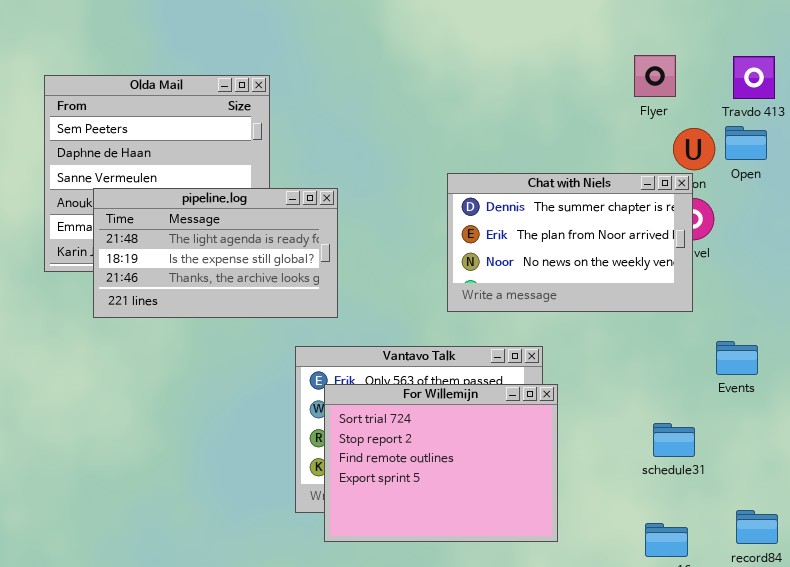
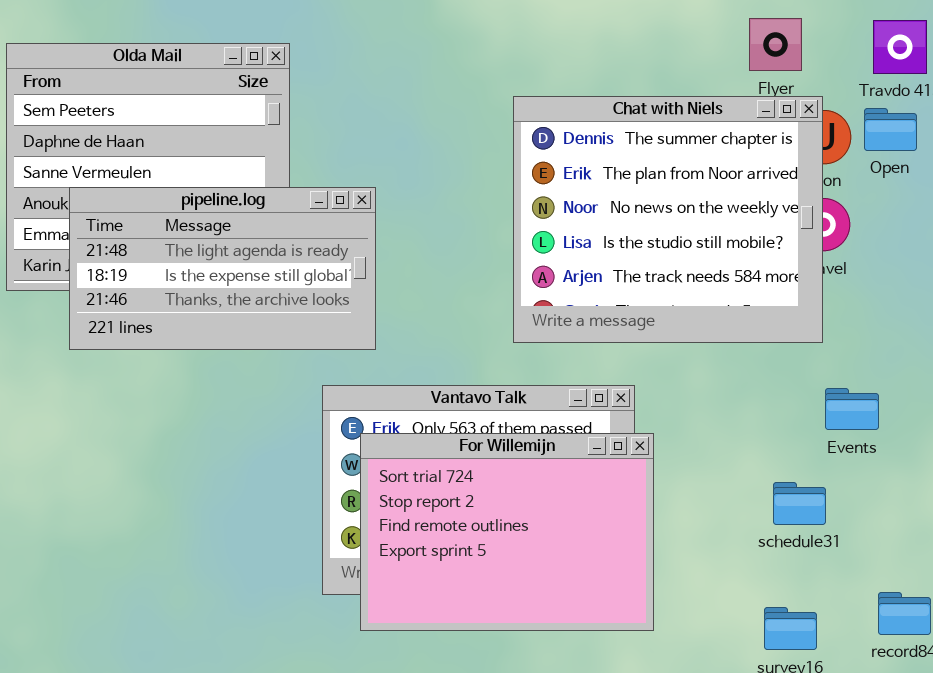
Chat with Niels: [447,173,693,312] -> [513,96,823,343], resized
Events: [716,341,758,375] -> [825,388,879,430], moved

